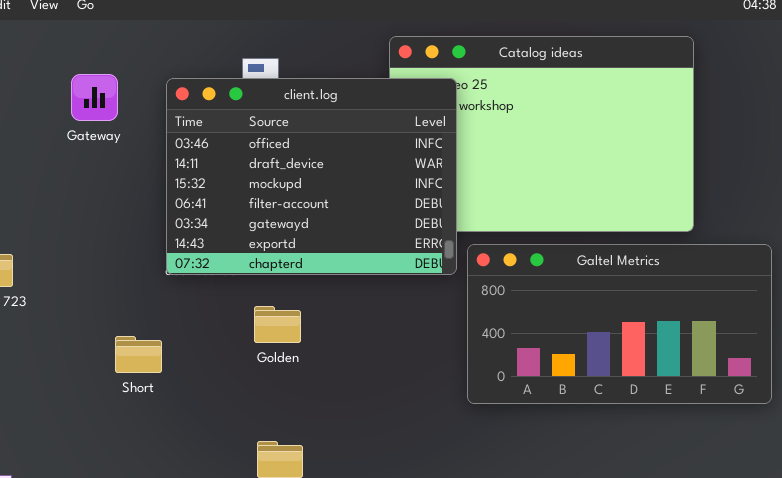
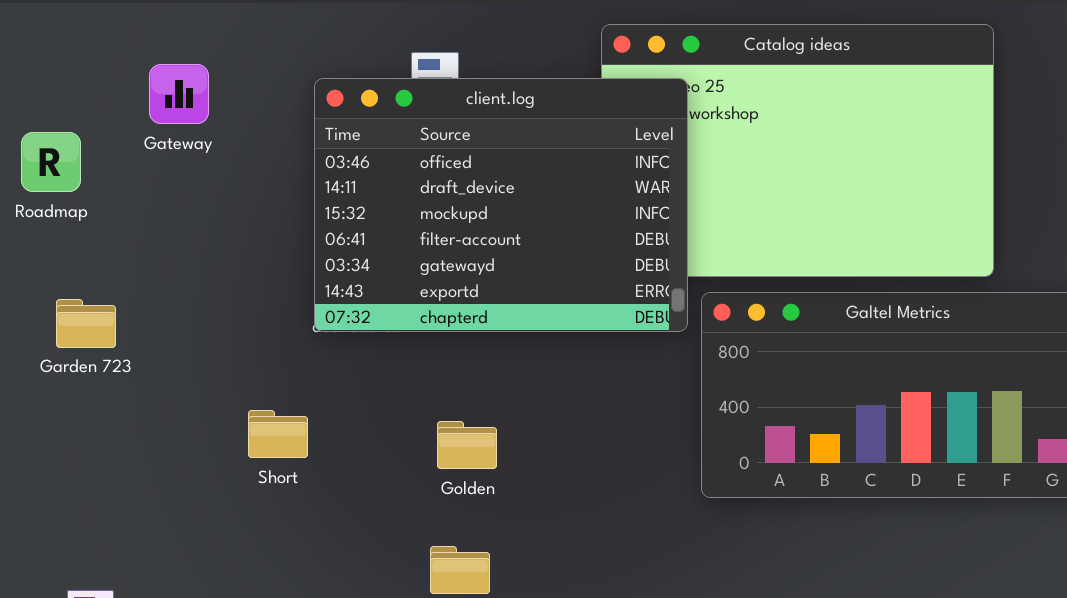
Gateway: [71,74,118,121] -> [149,64,209,124], moved
Golden: [254,306,301,343] -> [437,421,497,469], moved

